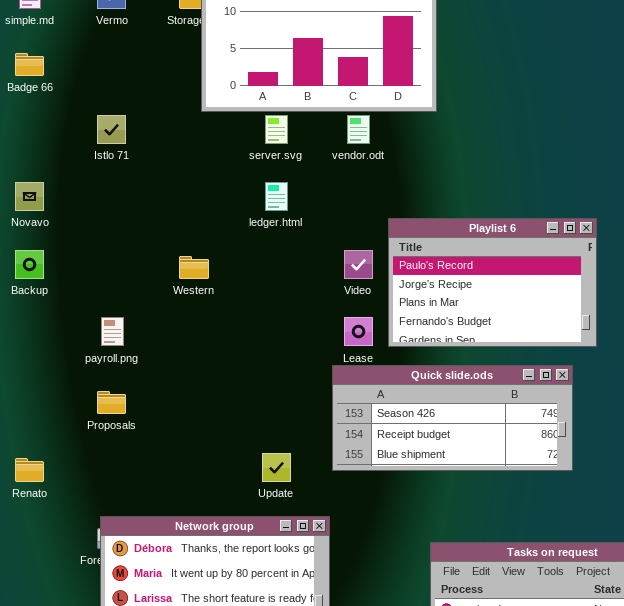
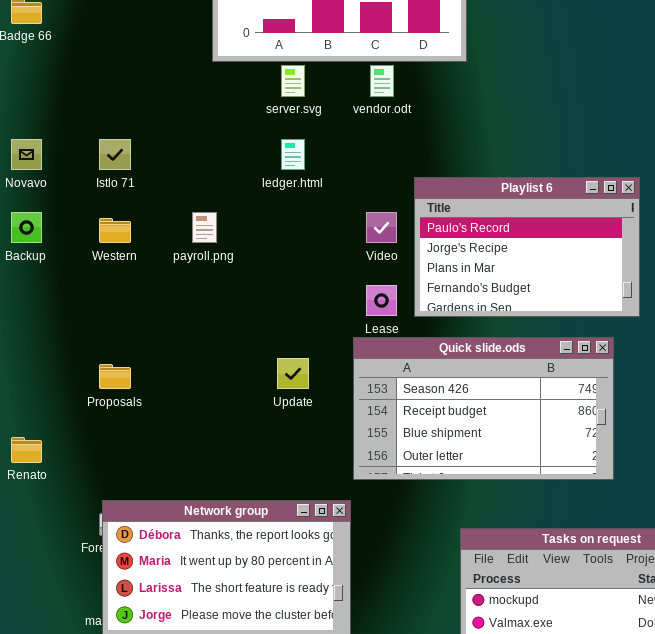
Istlo 71: [97,115,126,144] -> [99,139,131,170], moved
Western: [179,256,209,279] -> [99,218,131,243], moved
payroll.png: [101,317,124,346] -> [192,212,217,243], moved
Quick slide.ods: [332,365,573,471] -> [353,337,614,480], resized
Update: [262,453,291,482] -> [277,358,309,389], moved

